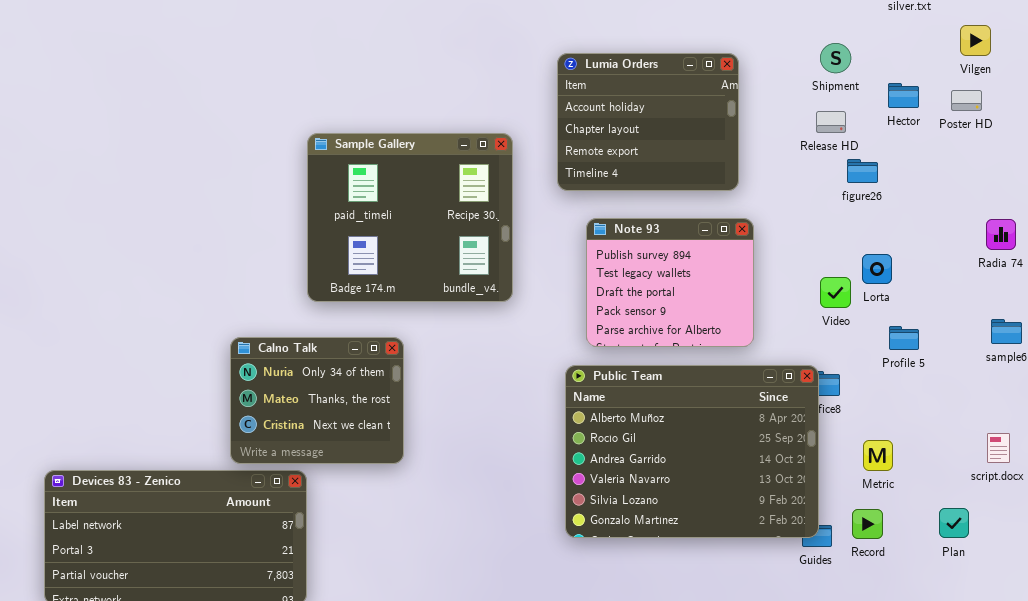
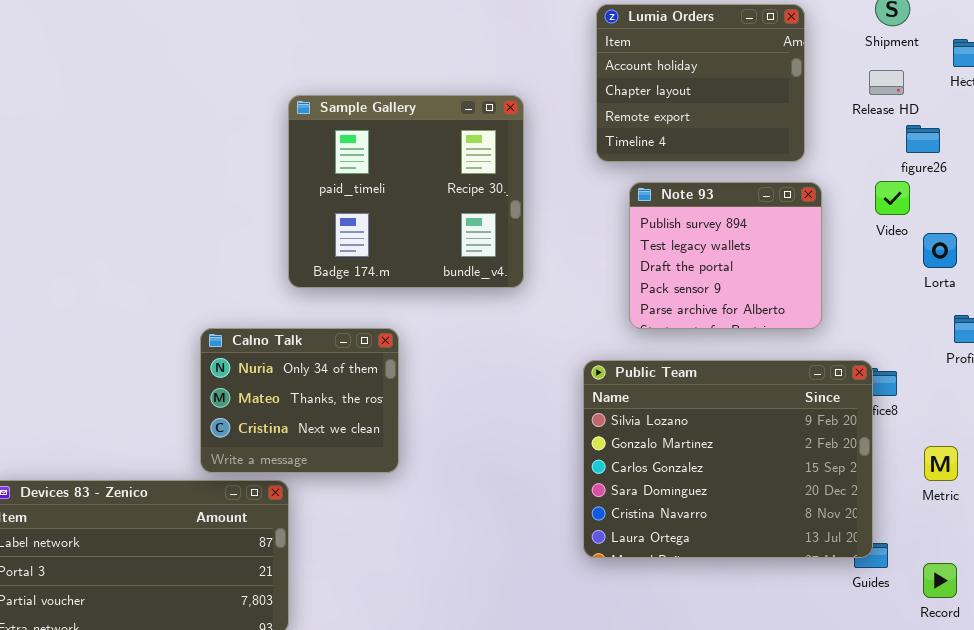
Lumia Orders: [557,53,739,191] -> [596,4,805,162], moved
Note 93: [586,218,754,347] -> [629,182,822,329], moved
Video: [820,277,851,308] -> [875,181,910,215], moved
Public Team: [565,365,819,538] -> [583,360,873,558], scrolled down 4 rows
Record: [852,509,883,539] -> [923,563,957,598], moved

